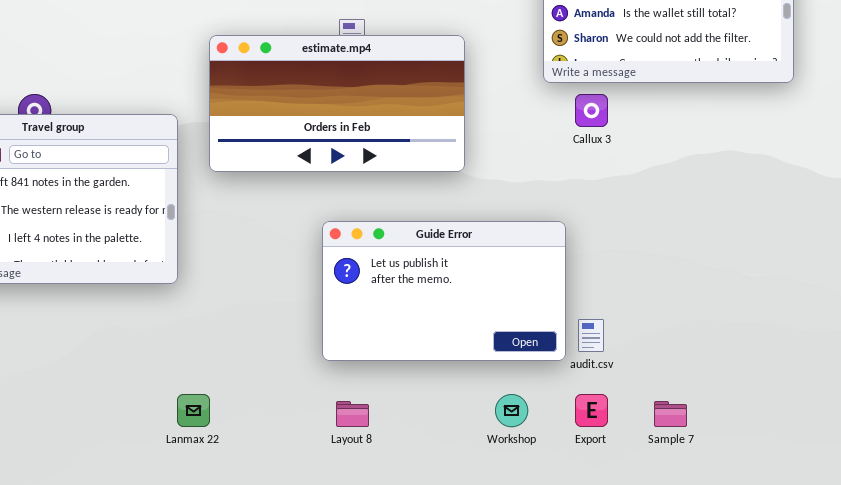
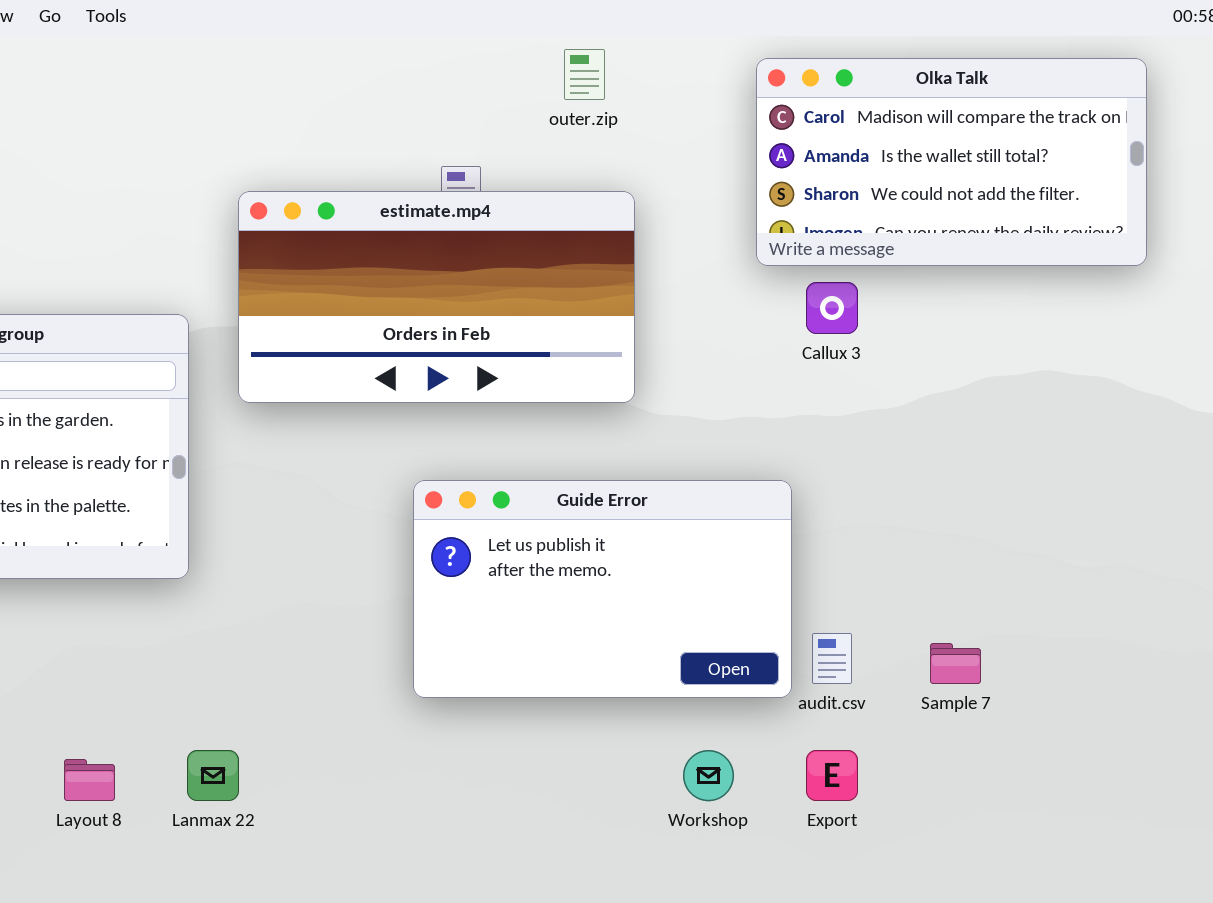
Layout 8: [336,401,369,427] -> [64,759,115,801], moved
Sample 7: [654,401,687,427] -> [930,643,981,684], moved

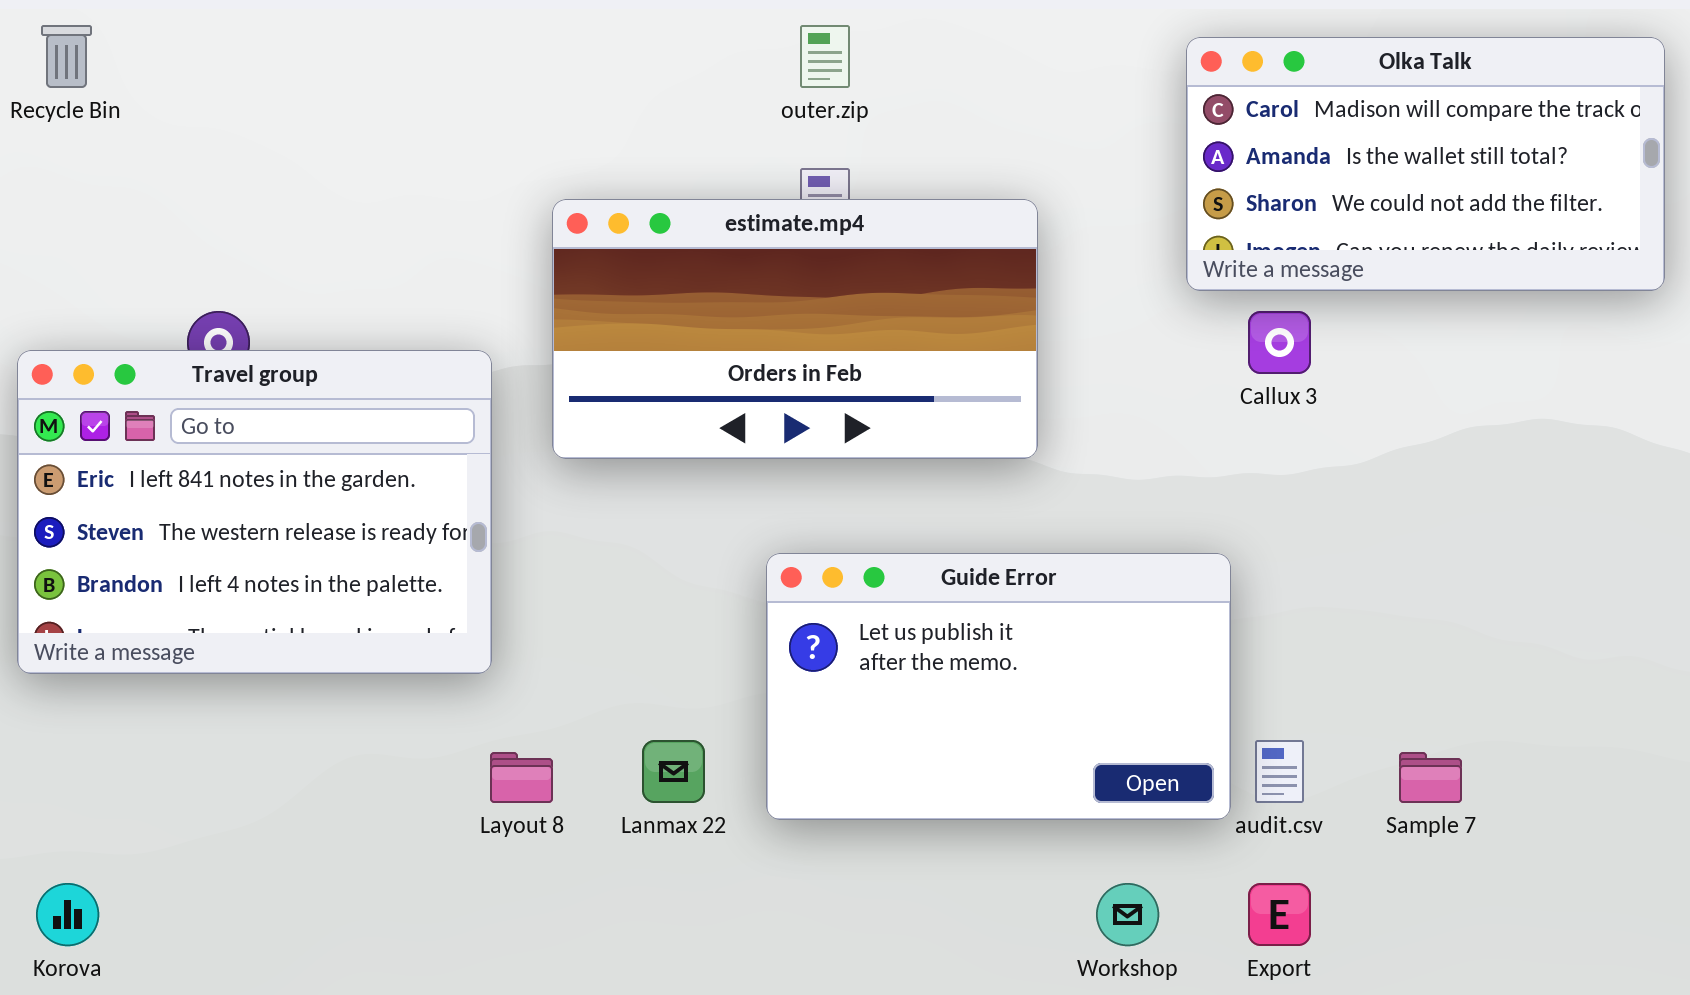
outer.zip: [564,49,605,100] -> [800,25,850,88], moved
Lanmax 22: [187,750,239,801] -> [642,740,705,803], moved
Layout 8: [64,759,115,801] -> [490,752,553,803], moved

